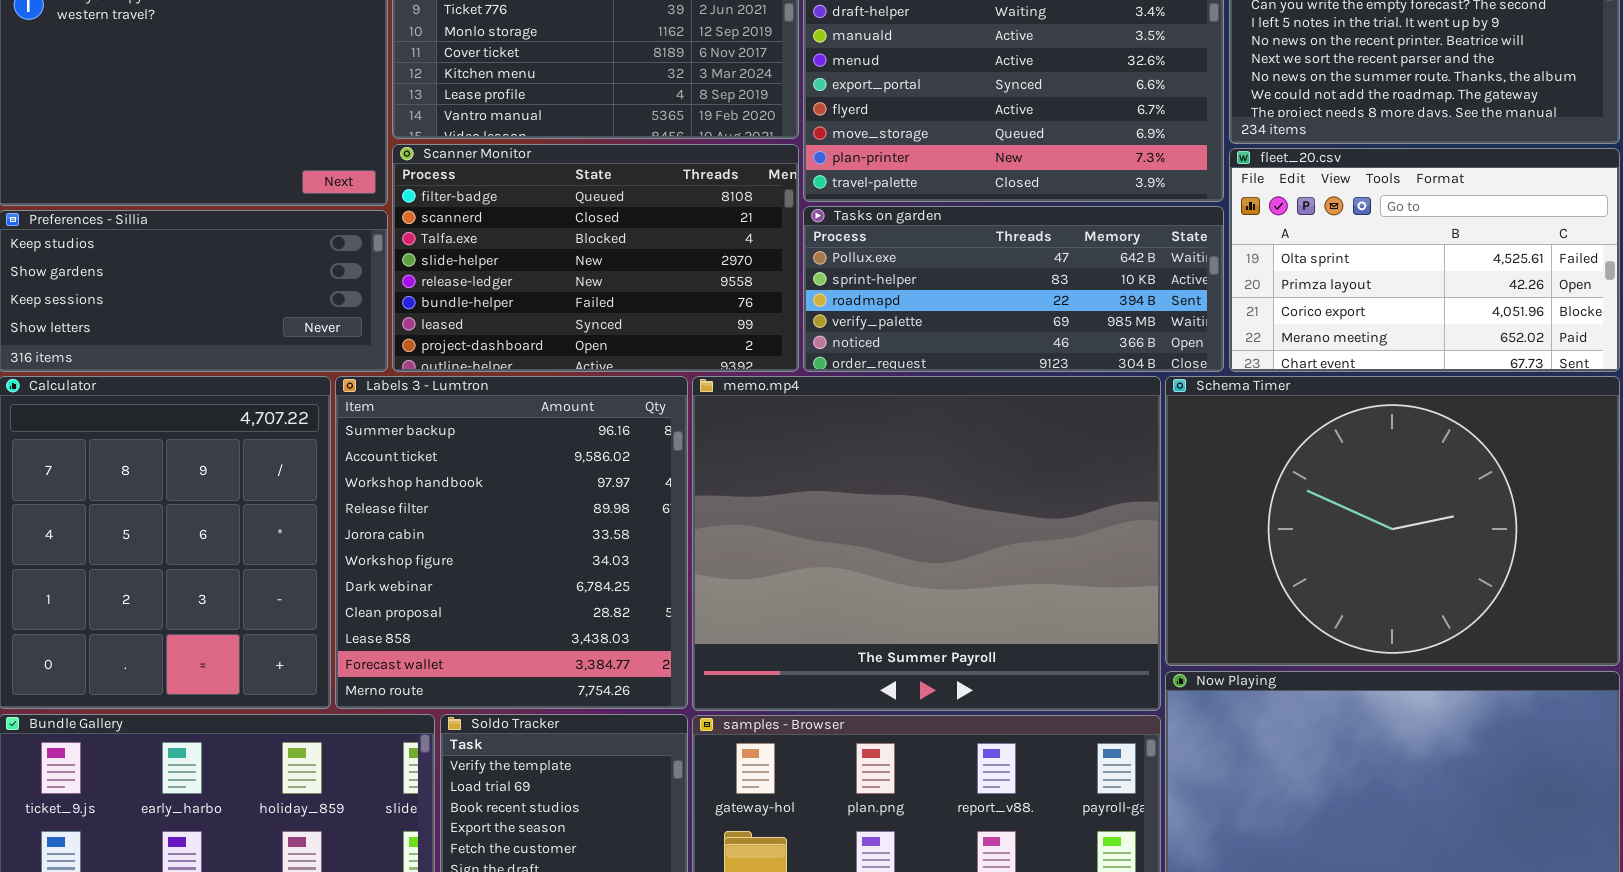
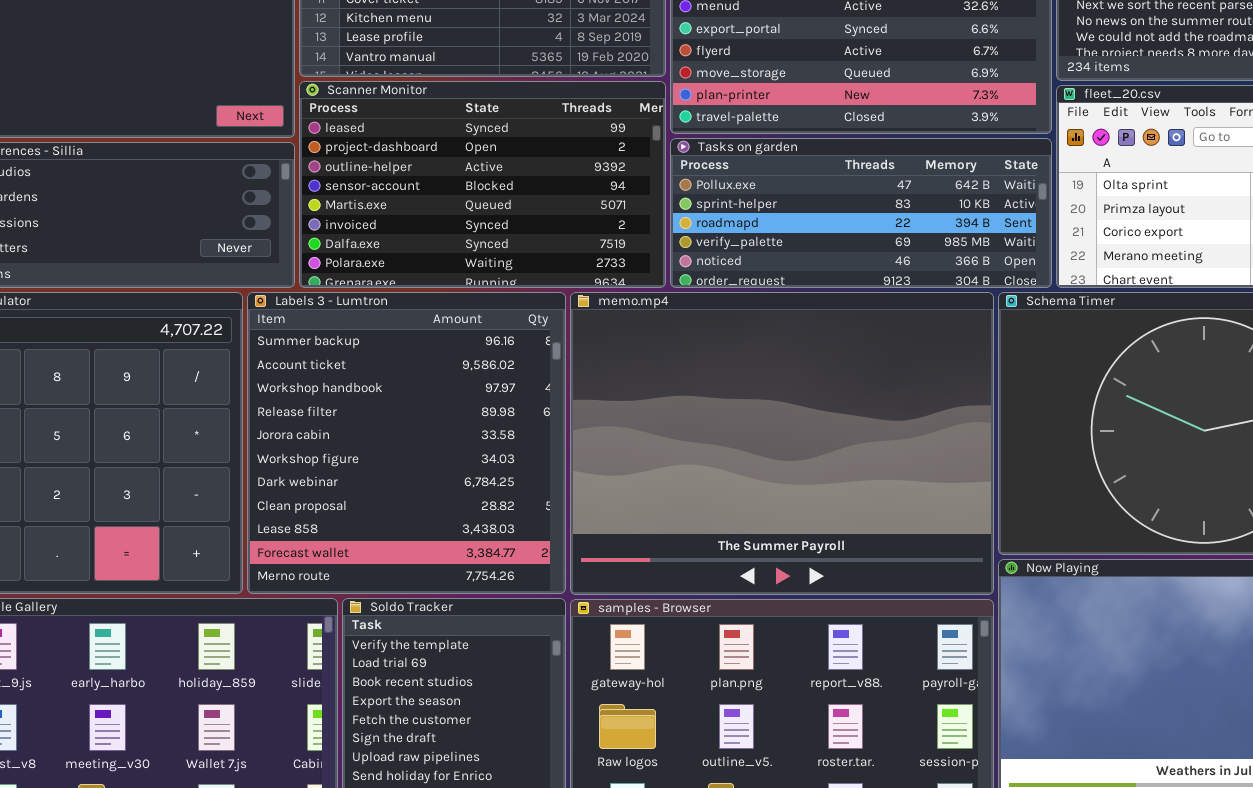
Scanner Monitor: [392,144,799,372] -> [299,81,666,288], scrolled down 6 rows

